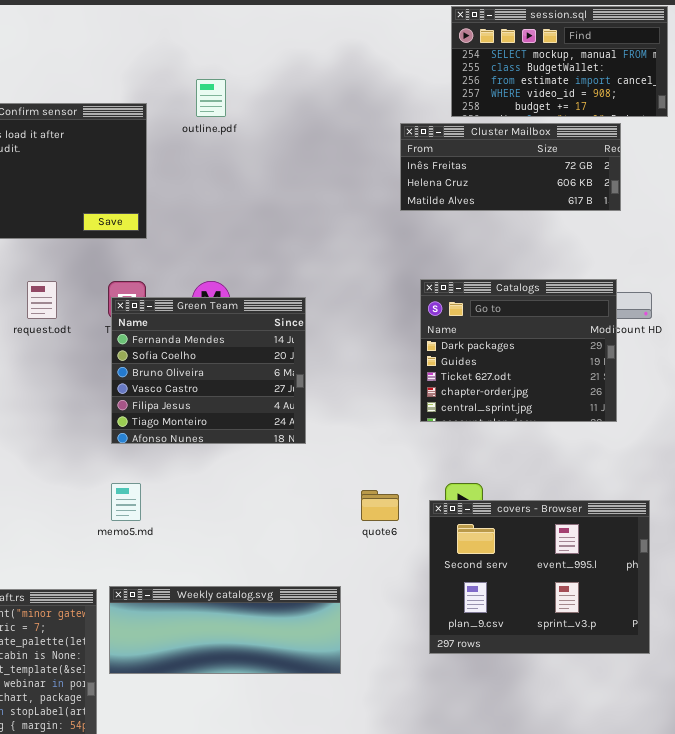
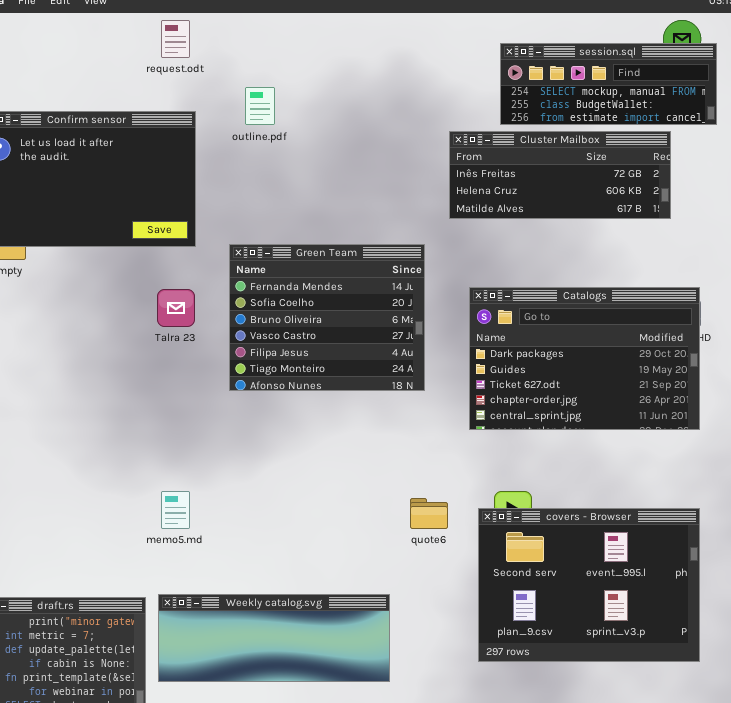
session.sql: [451,6,668,117] -> [500,43,717,125], resized
Catalogs: [420,279,617,422] -> [469,287,700,430], resized
request.odt: [27,281,57,319] -> [161,20,190,58], moved
Green Team: [111,297,306,444] -> [229,244,425,391], moved

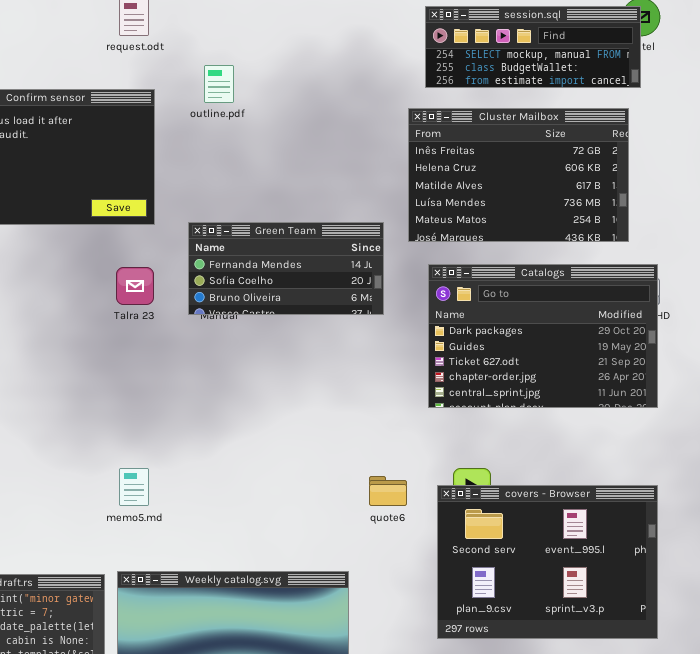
session.sql: [500,43,717,125] -> [425,6,641,88], moved
Cluster Mailbox: [449,131,671,219] -> [408,108,629,242], resized
Green Team: [229,244,425,391] -> [188,222,384,315], resized

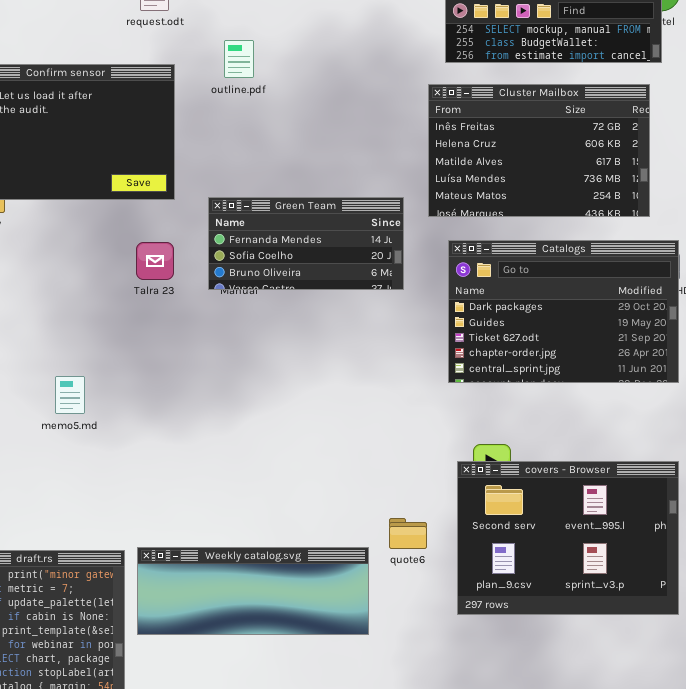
memo5.md: [119,468,149,506] -> [55,376,85,414], moved
quote6: [369,476,407,506] -> [389,518,427,549], moved

